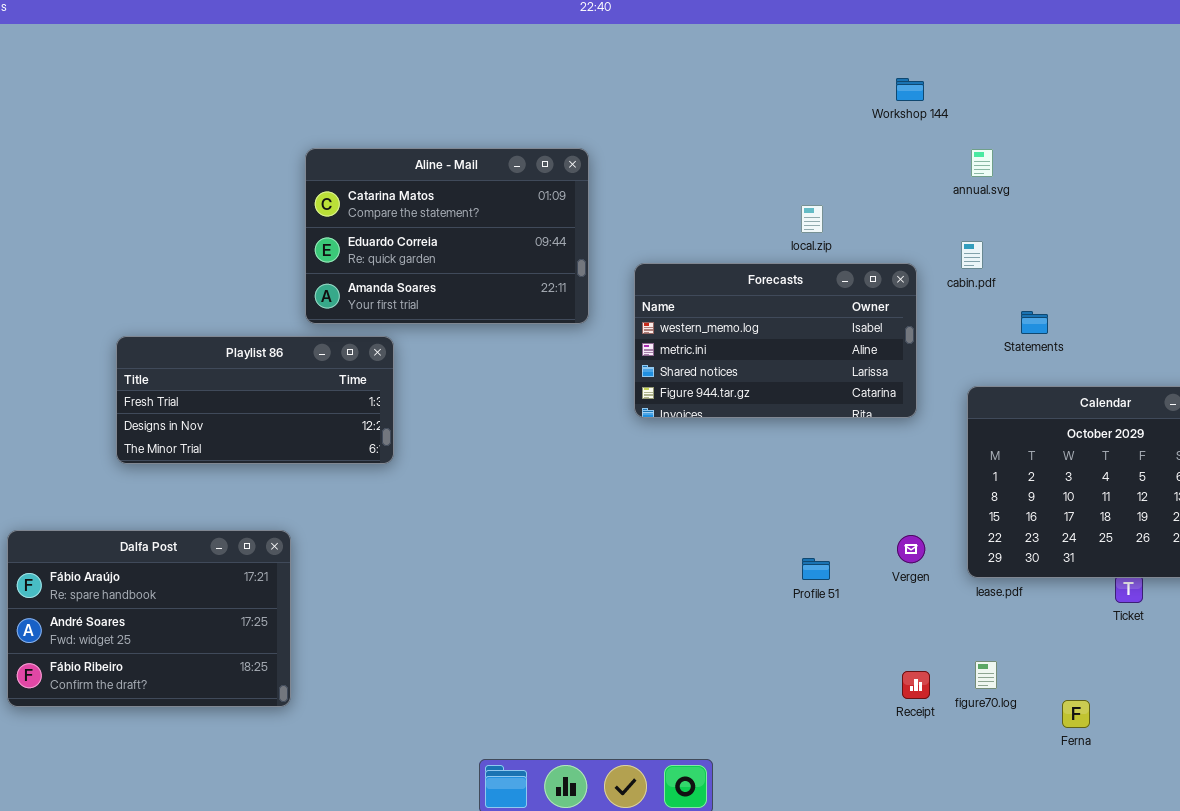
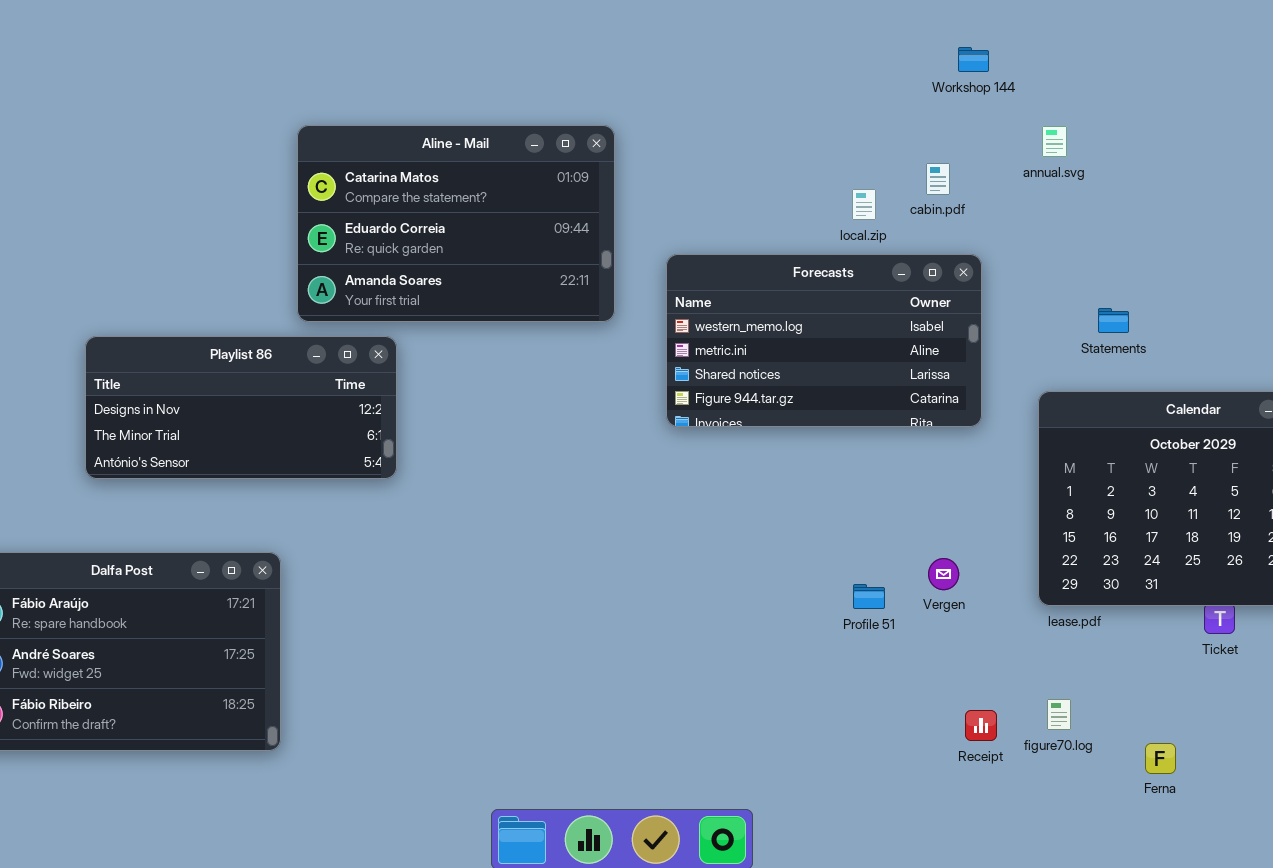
cabin.pdf: [961,241,983,269] -> [926,163,950,195], moved
Playlist 86: [116,336,394,464] -> [85,336,397,479], scrolled down 1 row
Vergen: [897,535,925,563] -> [928,558,959,590], moved

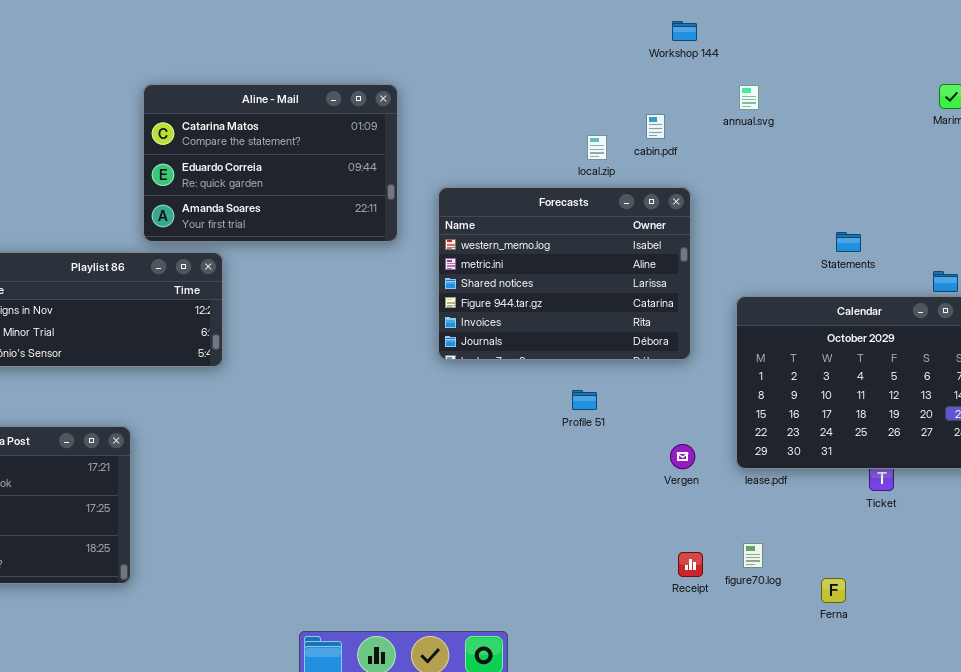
Forecasts: [666,254,982,427] -> [438,187,691,360], resized
Statements: [1098,308,1129,333] -> [836,232,861,252], moved
Vergen: [928,558,959,590] -> [670,444,695,469], moved
Profile 51: [853,584,885,609] -> [572,390,597,410], moved

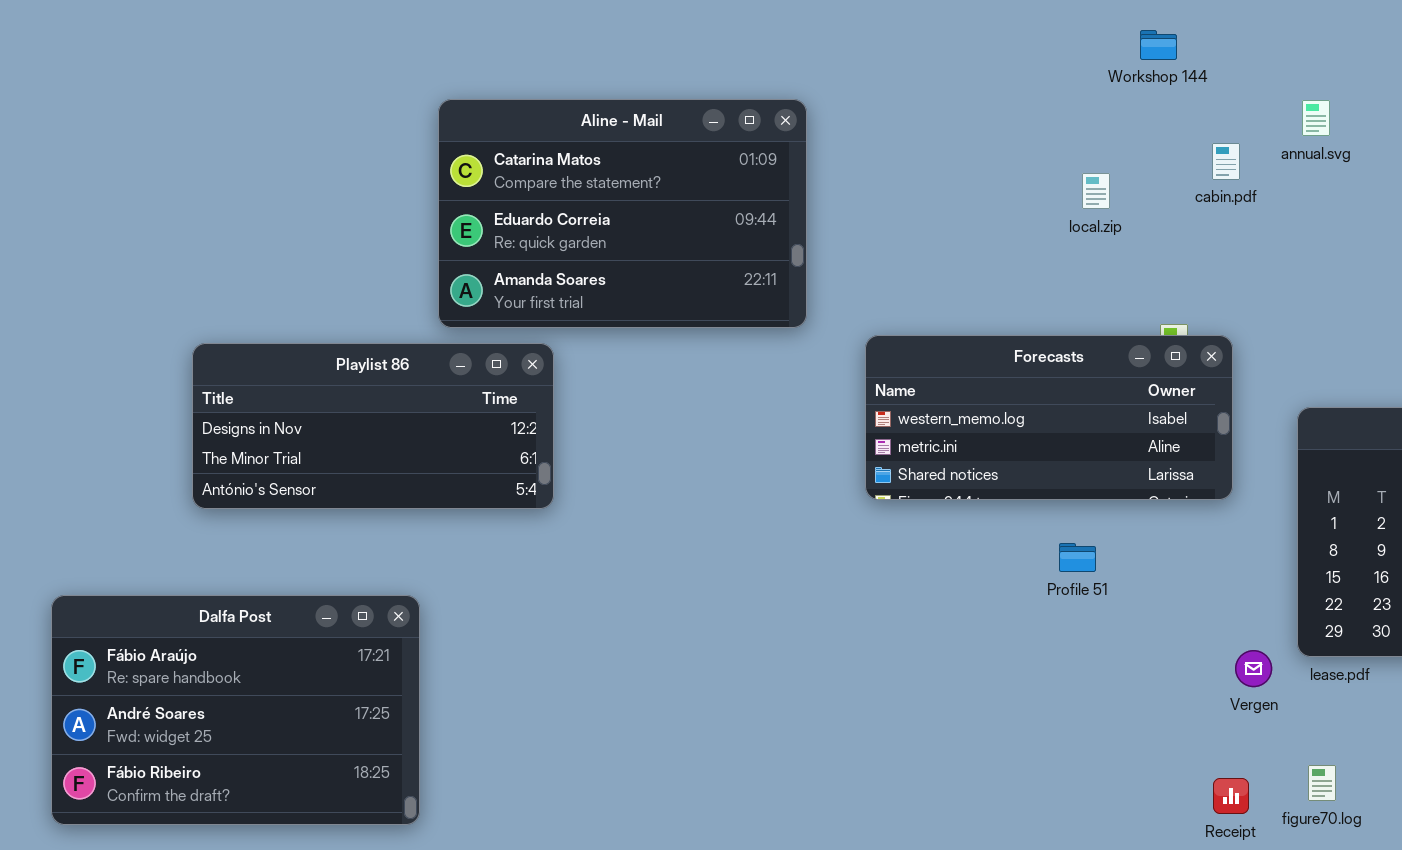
Workshop 144: [672,21,697,41] -> [1140,30,1177,60], moved
cabin.pdf: [646,114,665,139] -> [1212,143,1240,180], moved
Forecasts: [438,187,691,360] -> [865,335,1233,500], resized
Vergen: [670,444,695,469] -> [1235,650,1272,687], moved

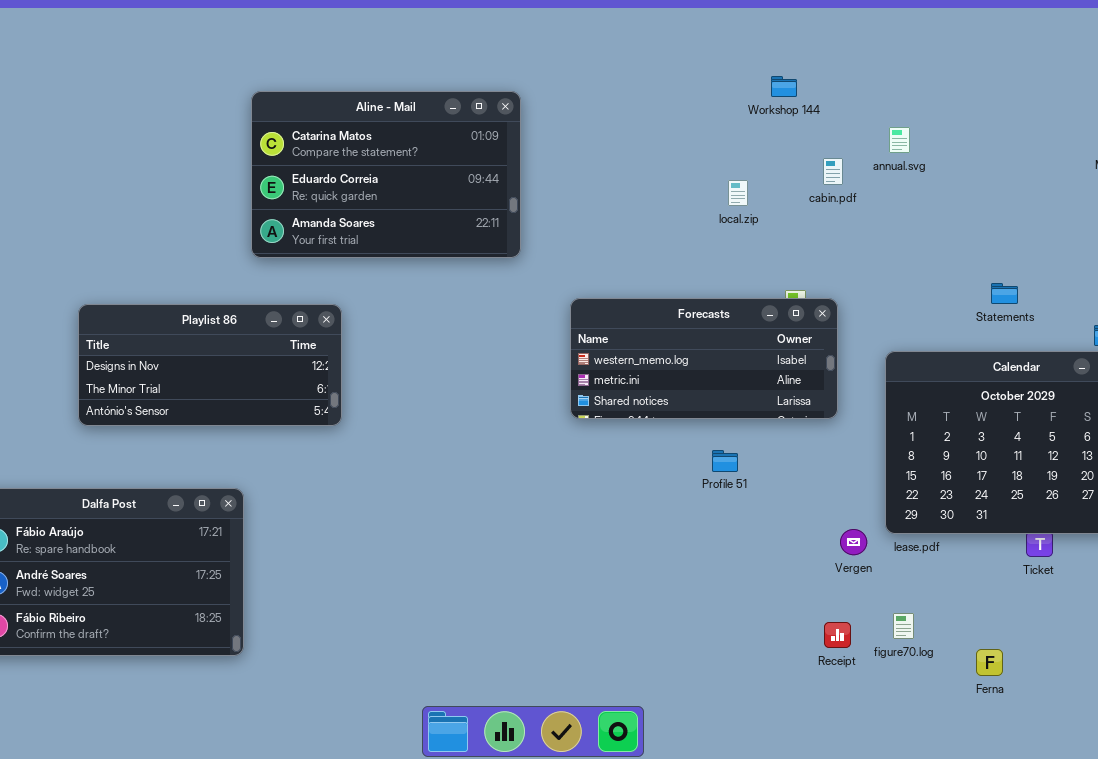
Aline - Mail: [438,99,807,328] -> [251,91,521,258], moved

